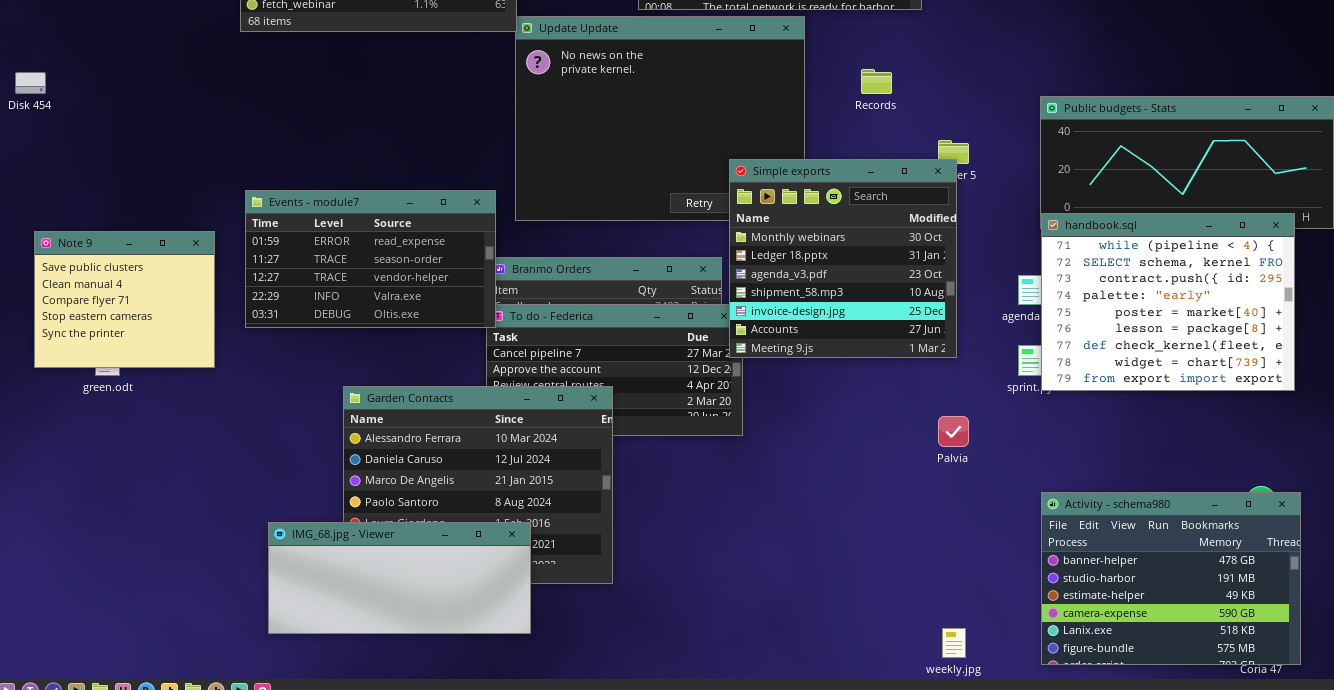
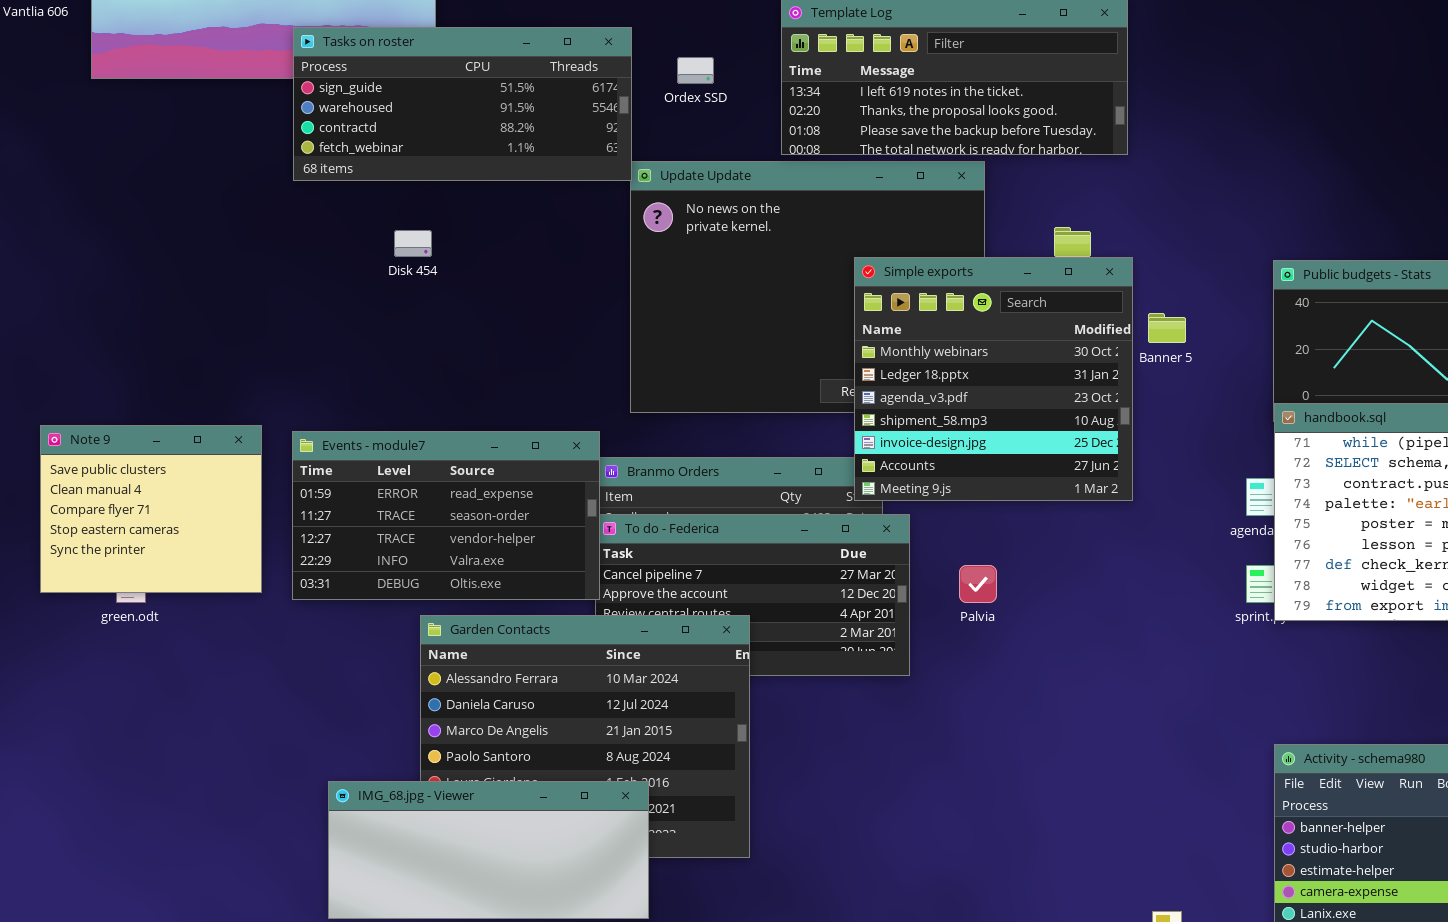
Disk 454: [15,72,46,94] -> [394,230,432,257], moved
Simple exports: [729,159,957,358] -> [854,257,1133,501], moved
Events - module7: [245,190,496,328] -> [292,431,600,600], moved
Palvia: [938,416,969,447] -> [959,565,997,603], moved

